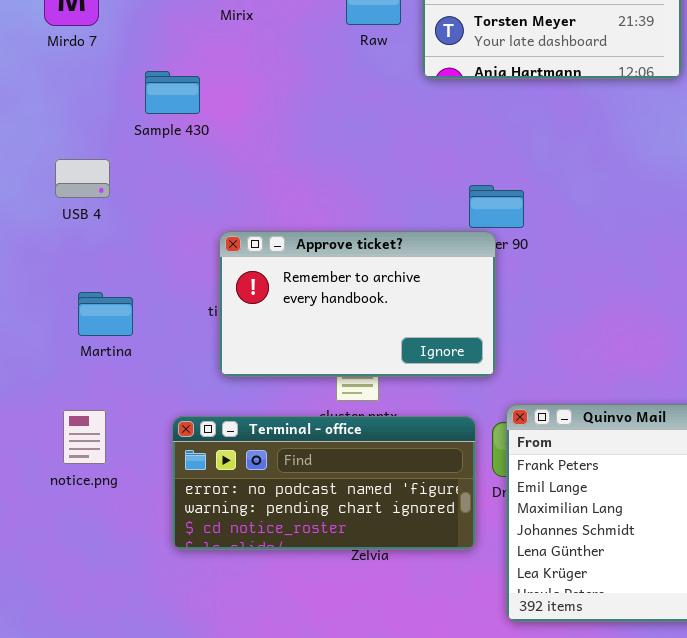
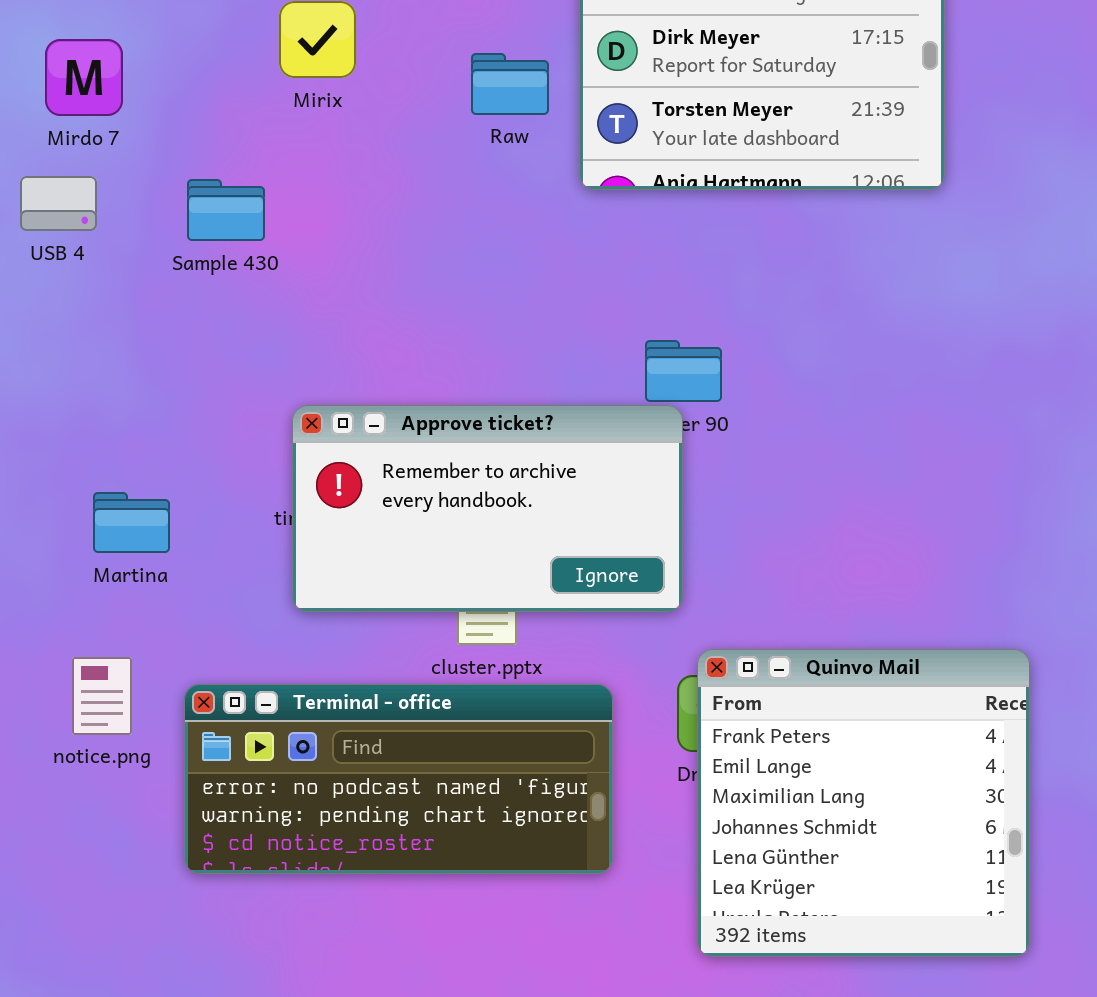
USB 4: [55,159,110,198] -> [20,176,97,231], moved
Terminal - office: [172,416,476,550] -> [184,684,613,874], moved

